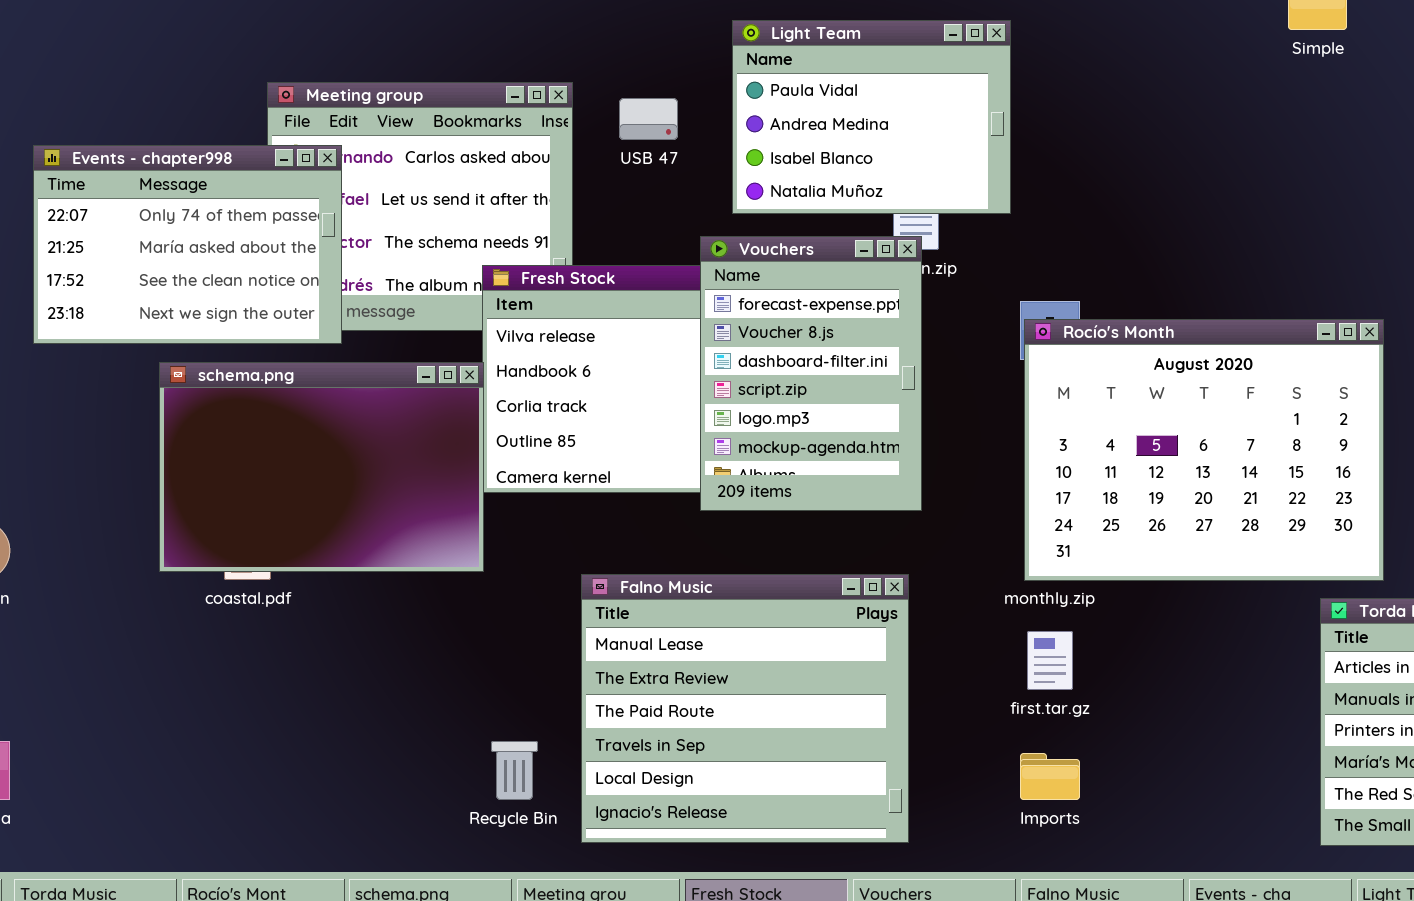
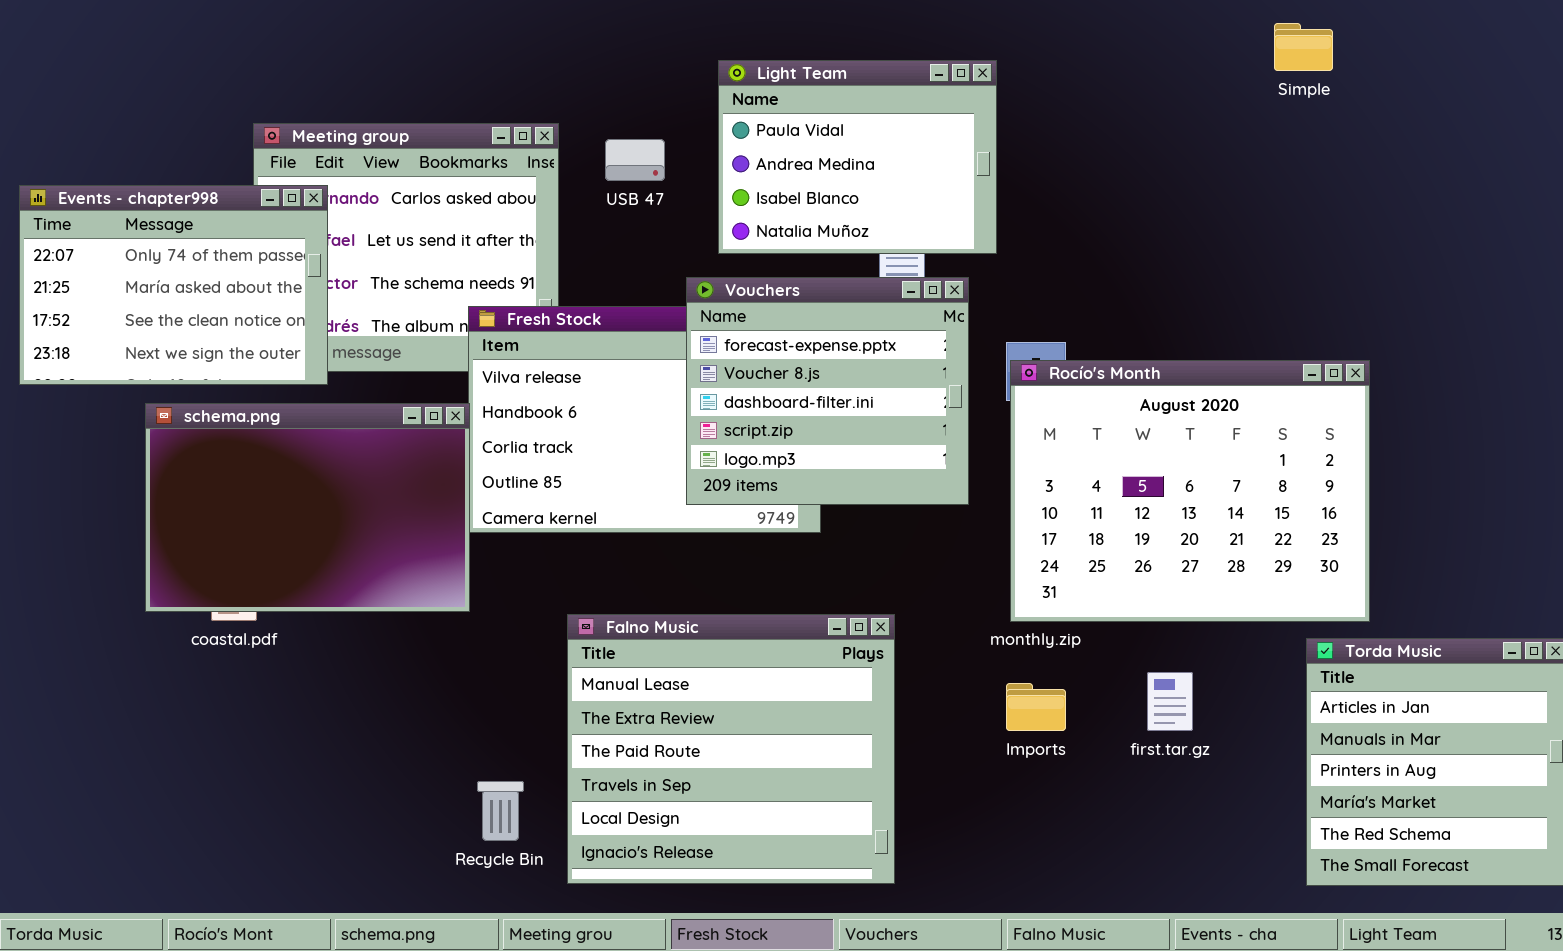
Vouchers: [700,236,922,511] -> [686,277,969,505], resized
first.tar.gz: [1027,631,1073,690] -> [1147,672,1193,731], moved
Imports: [1020,753,1080,800] -> [1006,683,1066,731], moved

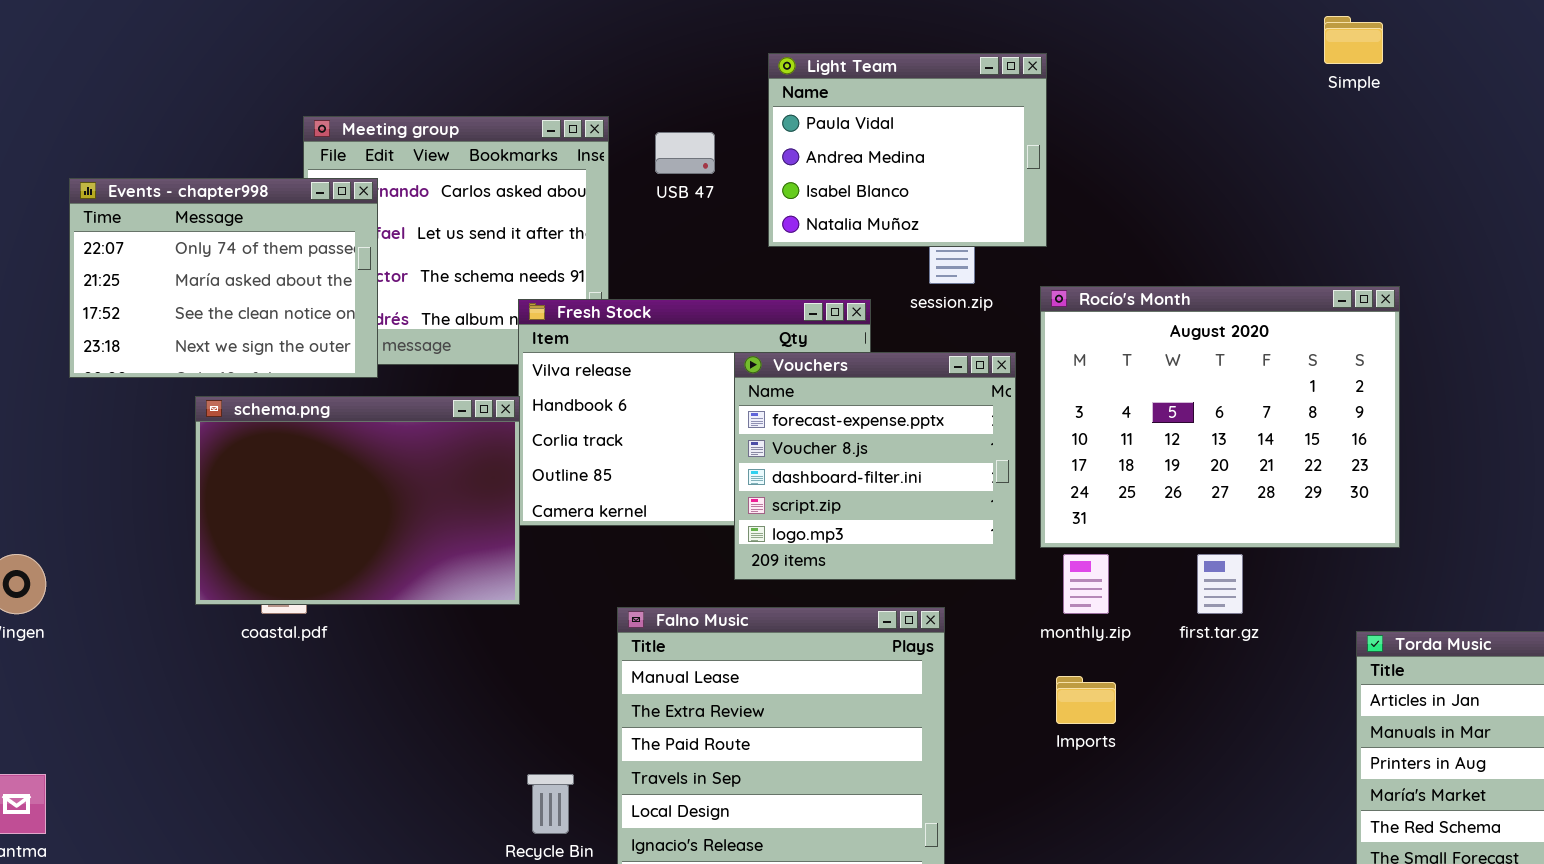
Vouchers: [686,277,969,505] -> [734,352,1016,580], moved
Rocío's Month: [1010,360,1370,622] -> [1040,286,1400,548], moved
first.tar.gz: [1147,672,1193,731] -> [1197,554,1243,614], moved

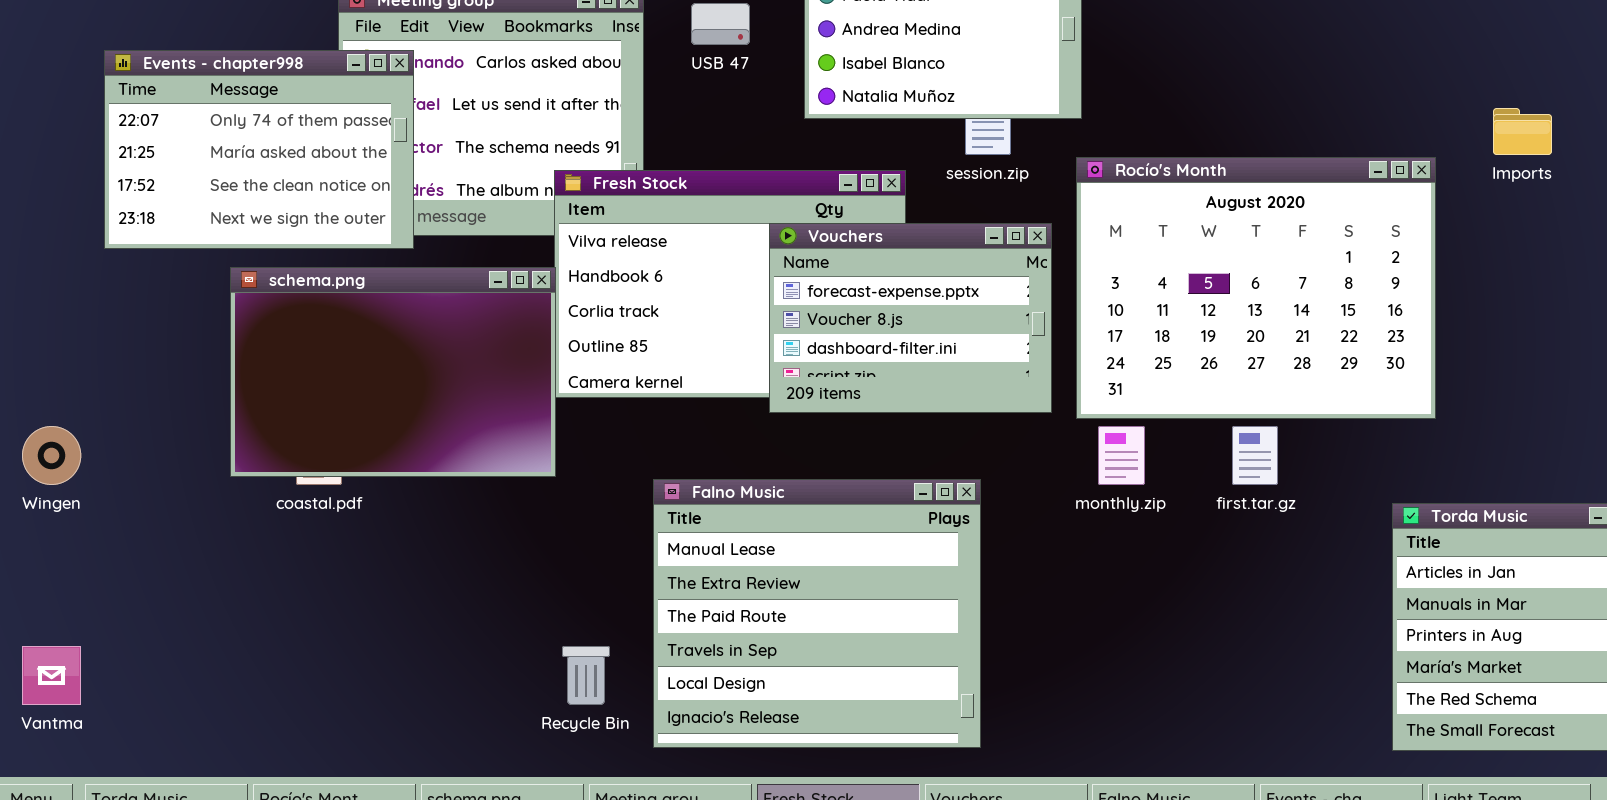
Vouchers: [734,352,1016,580] -> [769,223,1052,413], resized
Imports: [1056,676,1116,724] -> [1493,108,1552,155], moved

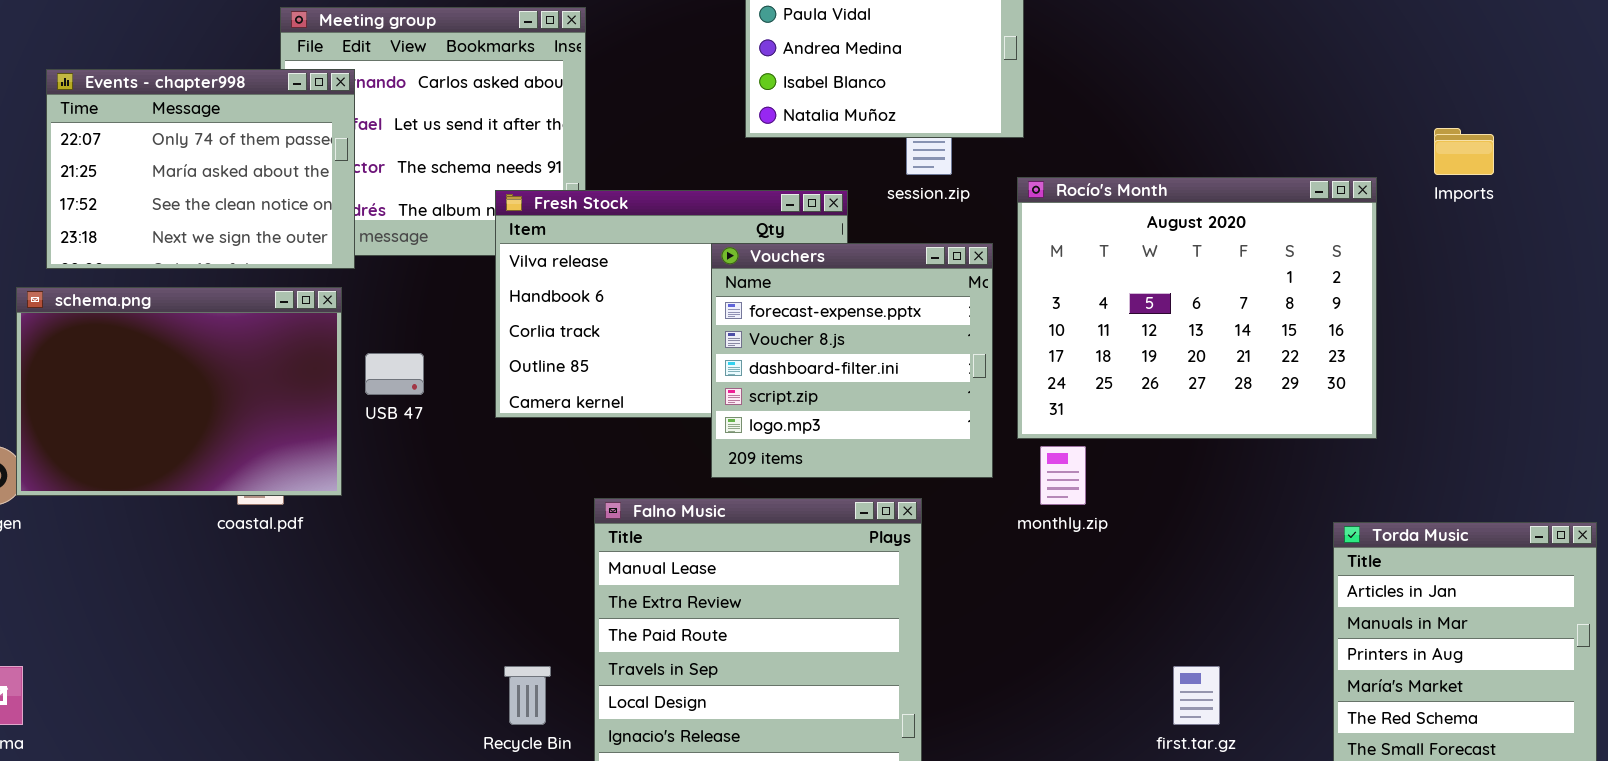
USB 47: [691,3,750,45] -> [365,353,424,395], moved
Vouchers: [769,223,1052,413] -> [711,243,993,478], resized
schema.png: [230,267,556,477] -> [16,287,342,496], moved
first.tar.gz: [1232,426,1278,485] -> [1173,666,1220,725], moved

